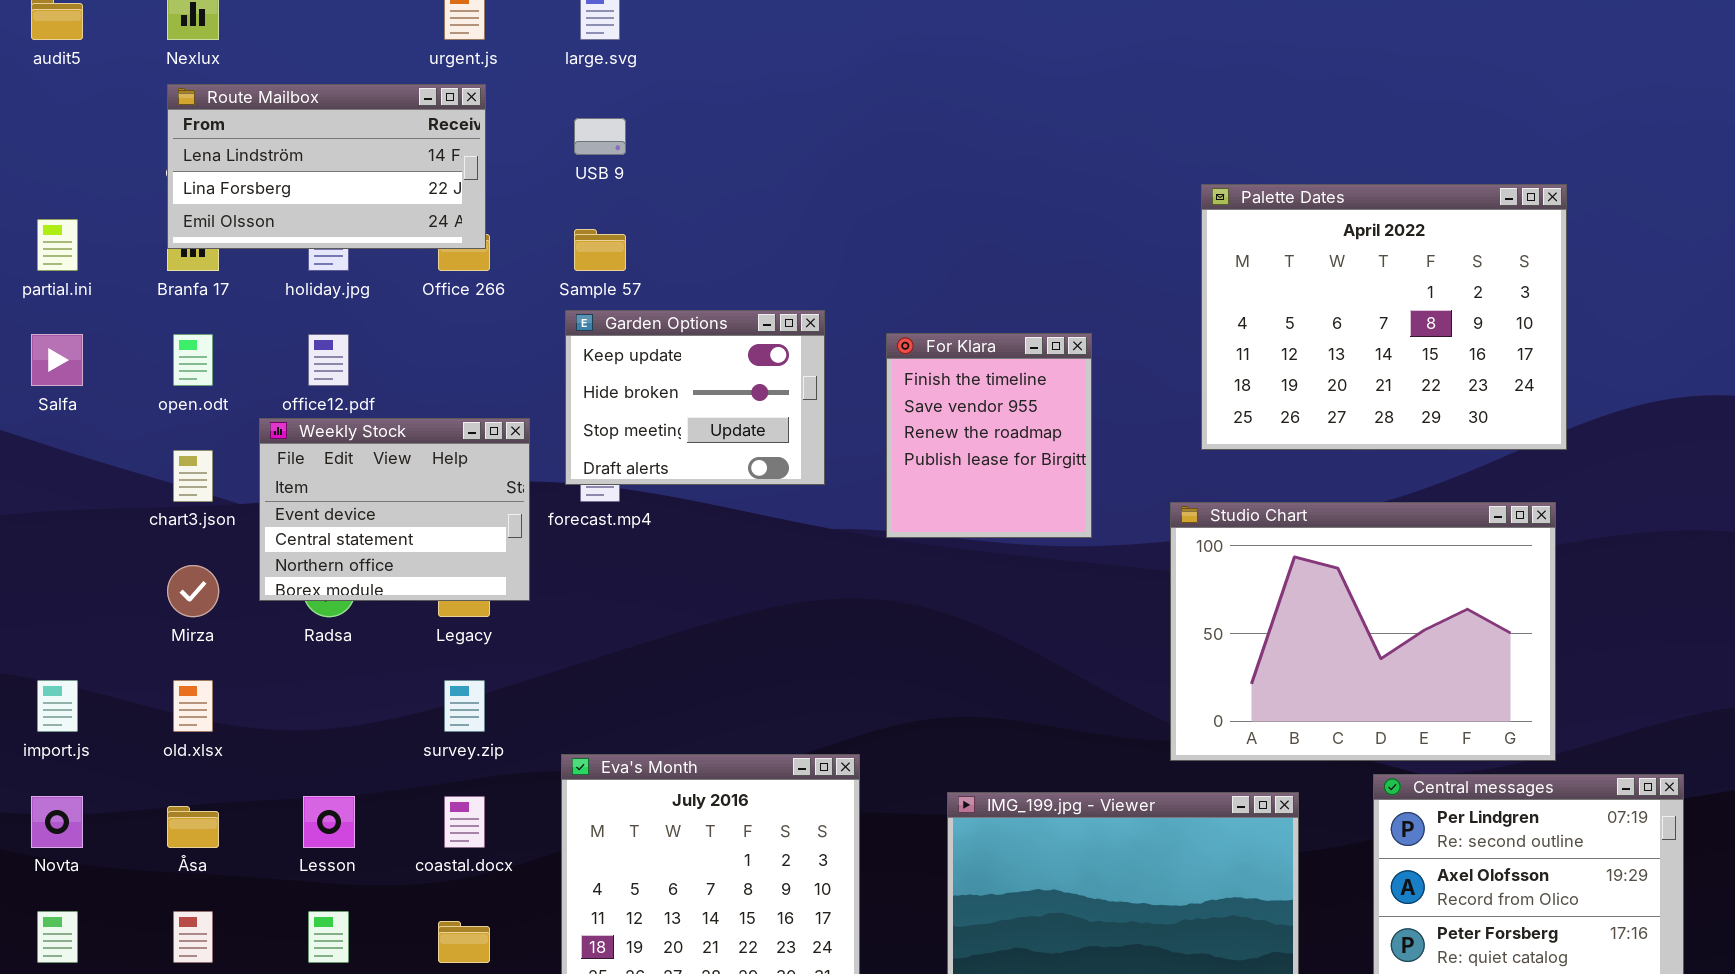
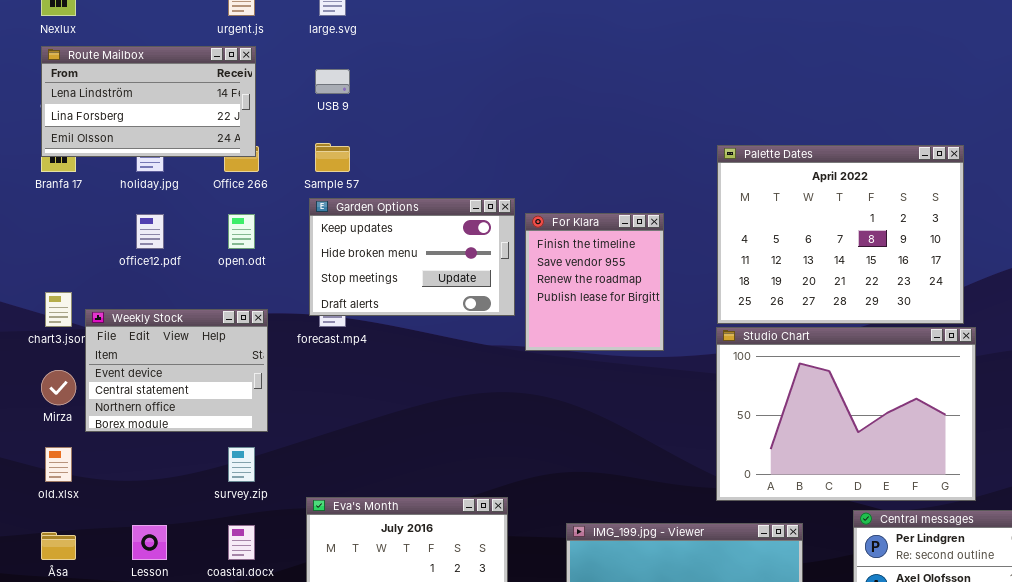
Palette Dates: [1201,184,1567,450] -> [717,145,964,324], moved
Garden Options: [565,310,825,485] -> [309,198,515,316], resized
open.odt: [173,334,213,386] -> [228,214,255,249], moved
Weekly Stock: [259,418,530,601] -> [85,309,268,432], moved

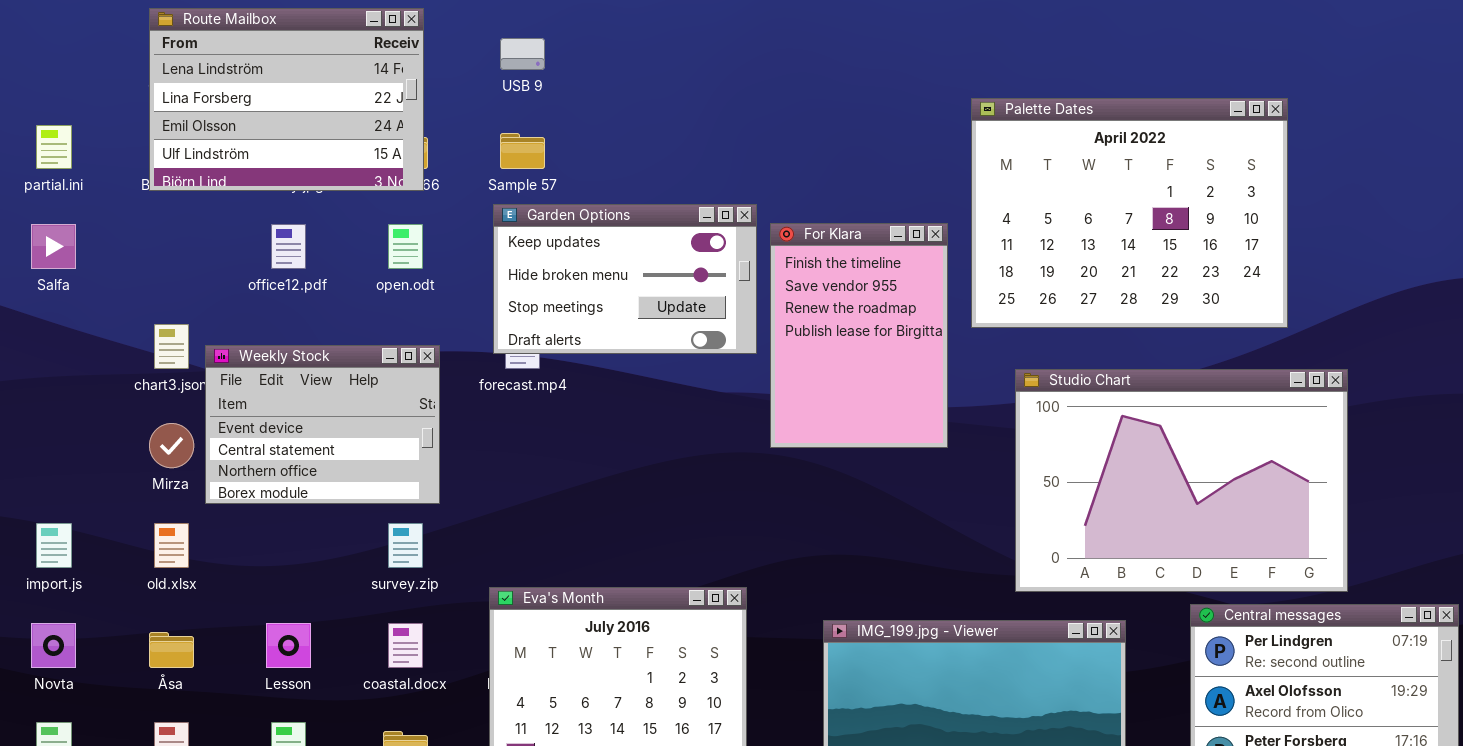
Route Mailbox: [41,46,256,157] -> [149,8,424,191], resized
Palette Dates: [717,145,964,324] -> [971,98,1288,328], moved
For Klara: [525,213,664,351] -> [770,223,948,448], resized

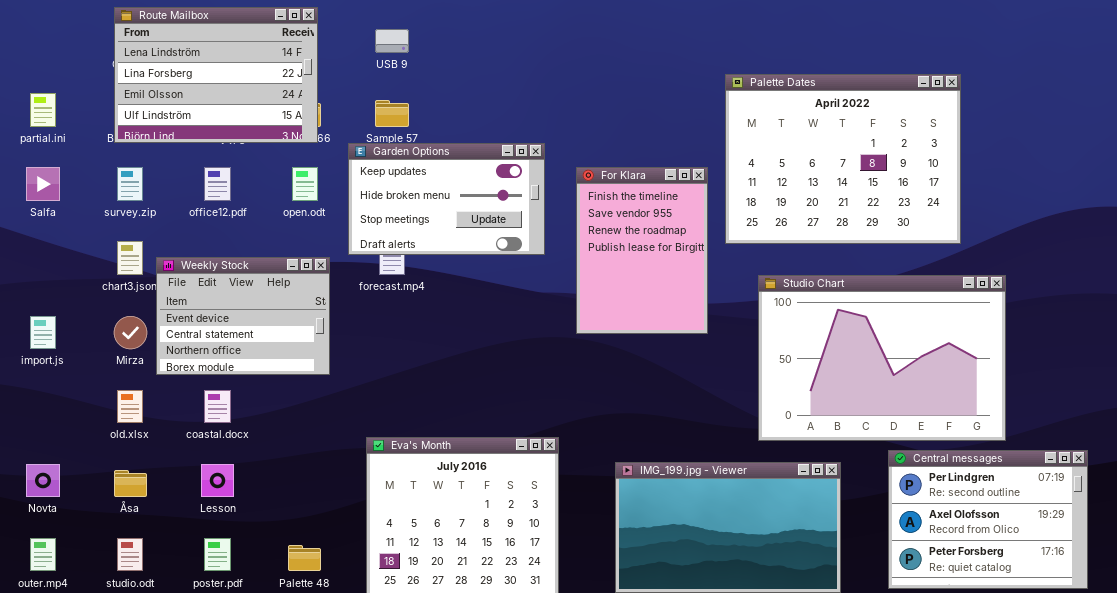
Garden Options: [493,204,757,354] -> [348,143,545,255], moved
import.js: [36,523,72,568] -> [30,316,56,349], moved
survey.zip: [388,523,423,568] -> [117,167,143,201], moved
coastal.docx: [388,623,423,668] -> [204,390,231,423], moved

